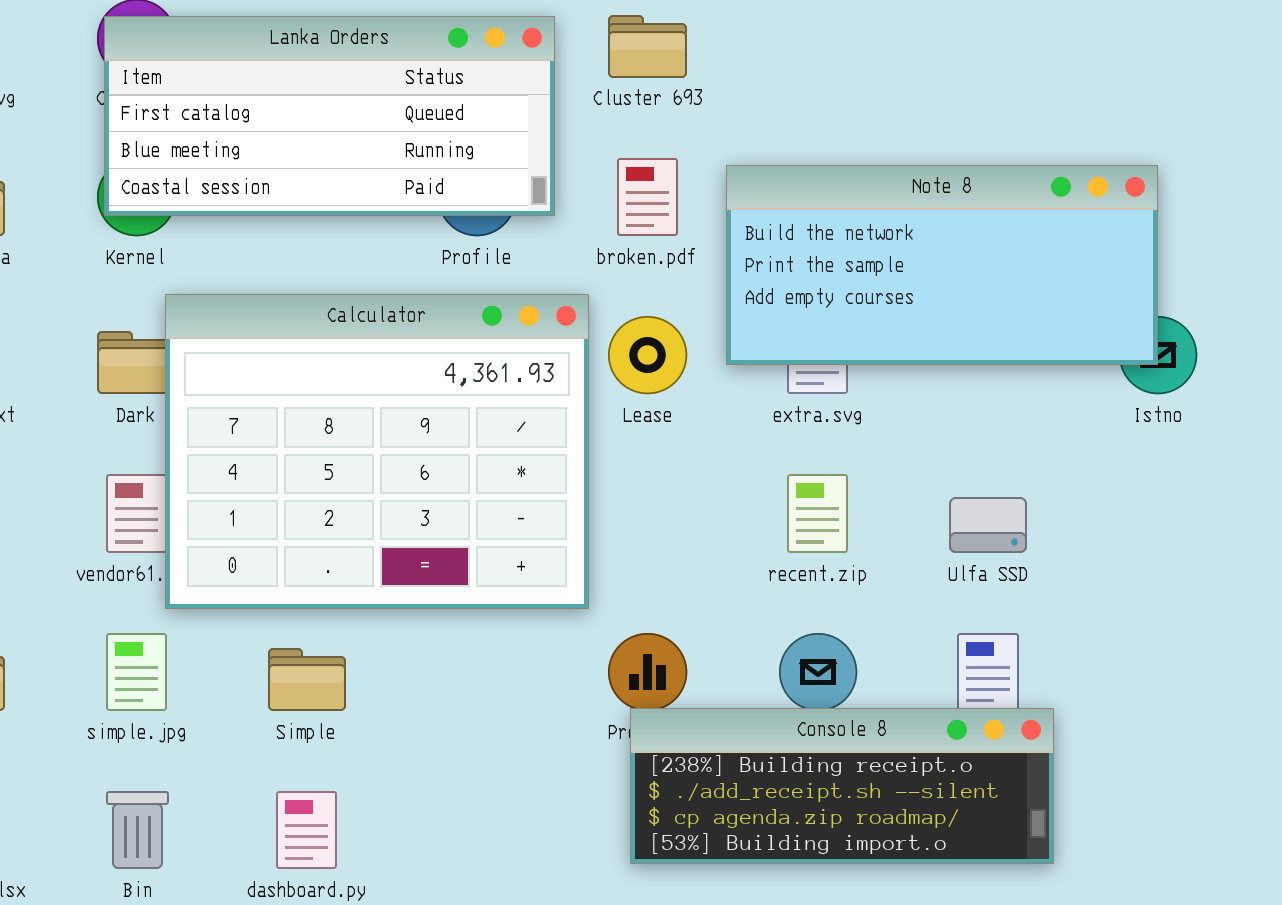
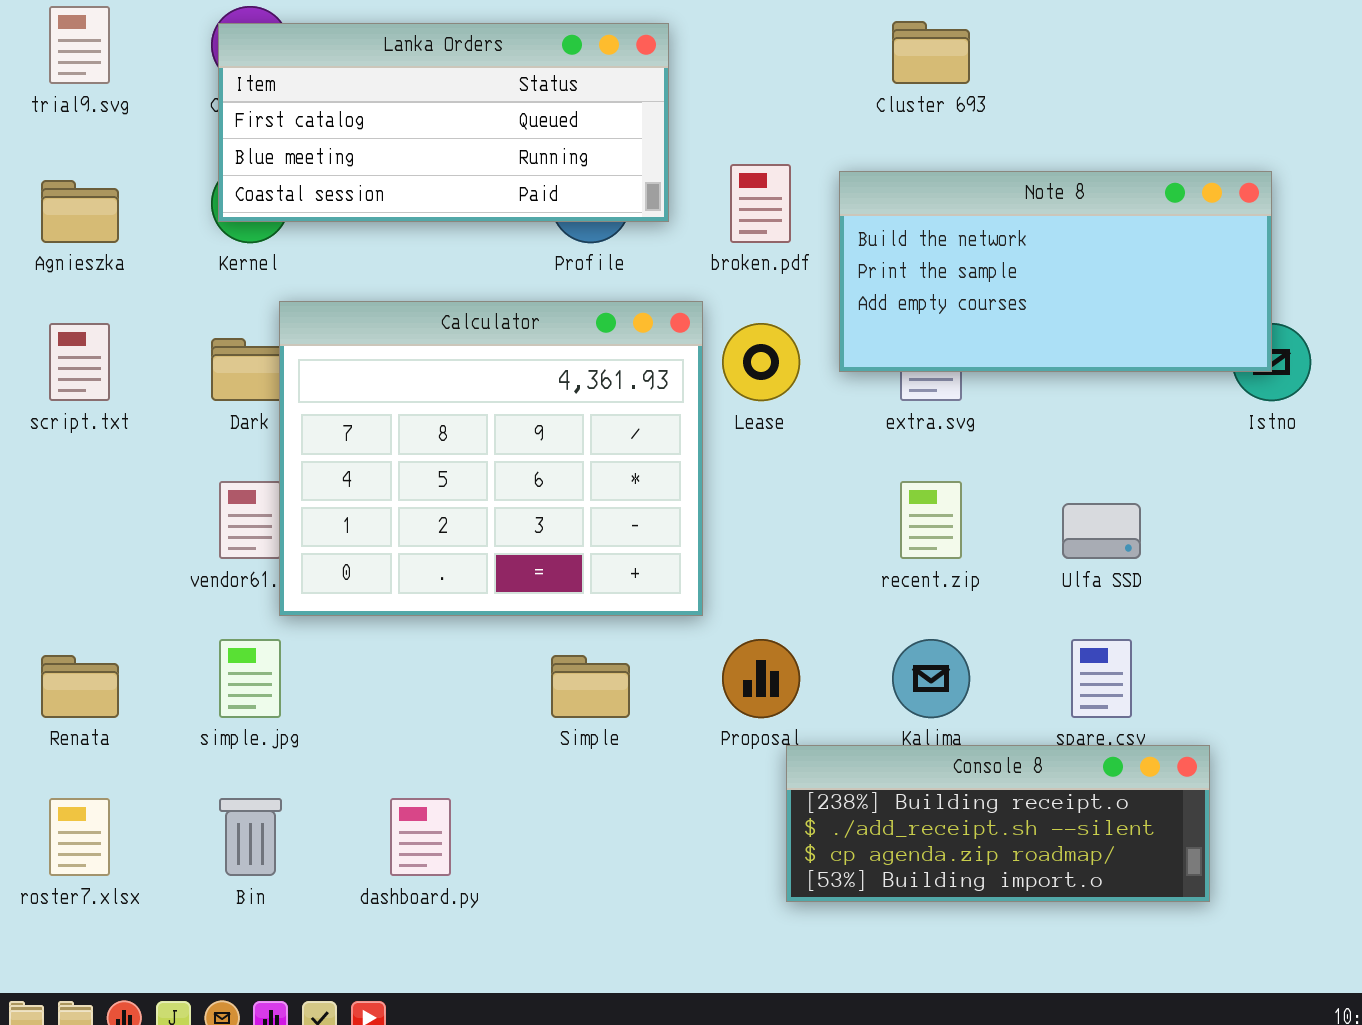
Cluster 693: [608,15,687,78] -> [892,21,970,84], moved
Simple: [268,648,346,711] -> [551,655,630,718], moved
Console 8: [630,708,1054,864] -> [786,745,1210,902], moved

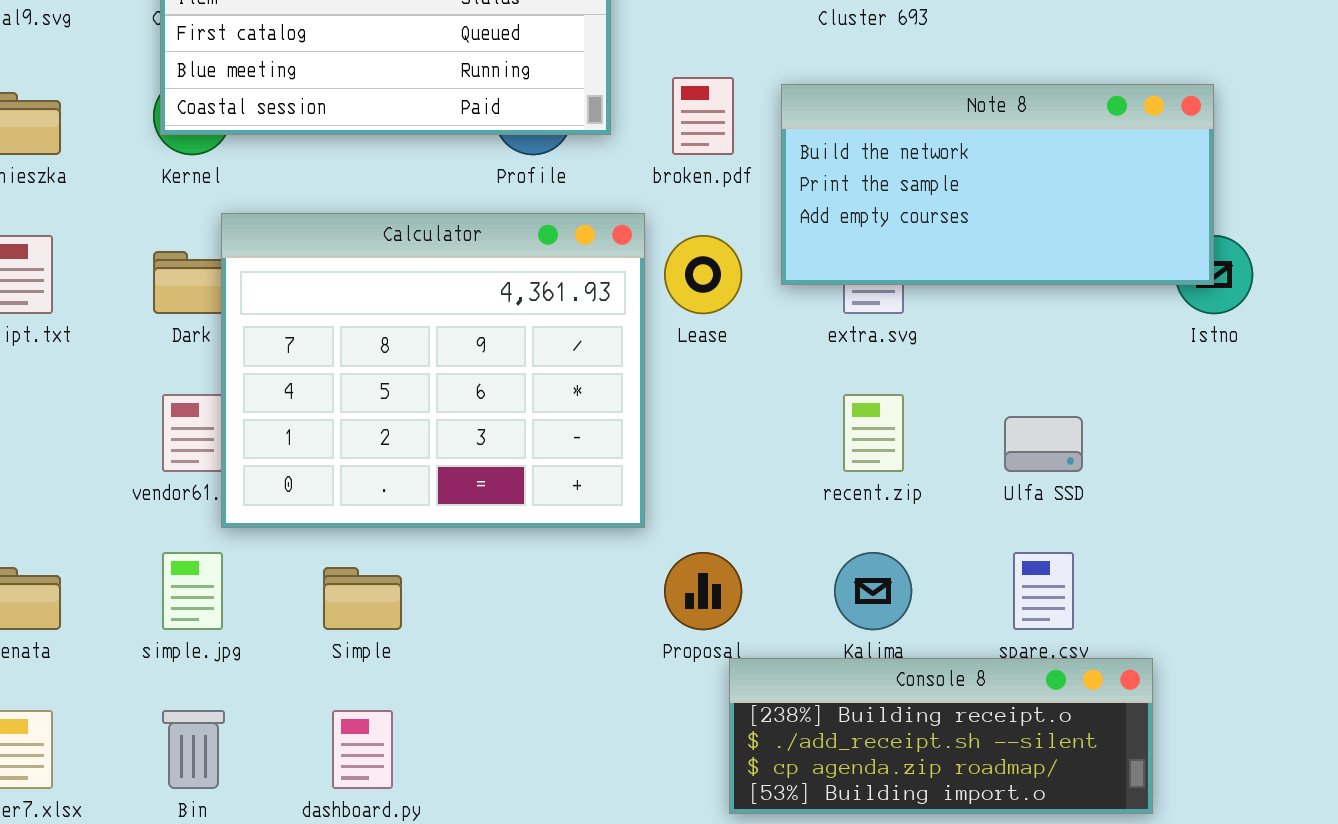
Simple: [551,655,630,718] -> [323,567,402,630], moved

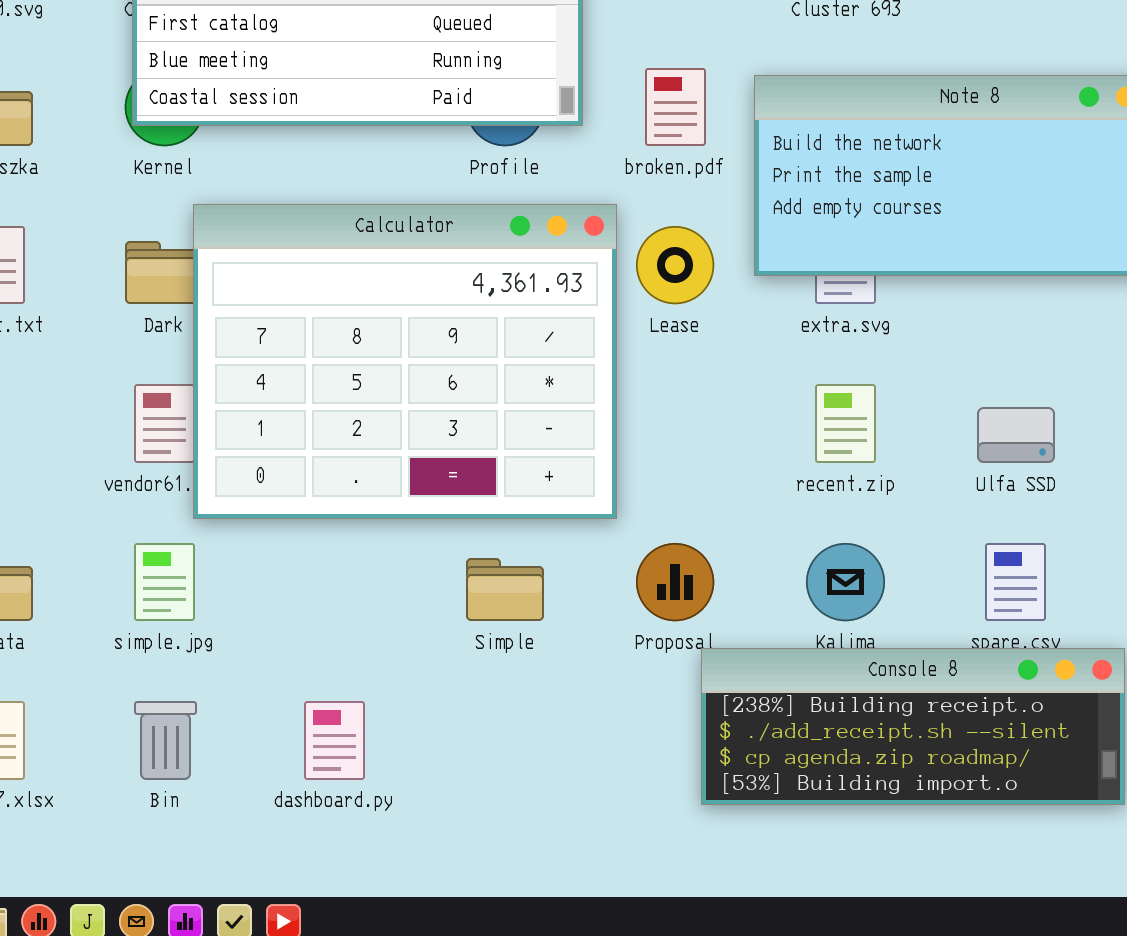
Simple: [323,567,402,630] -> [466,558,544,621], moved

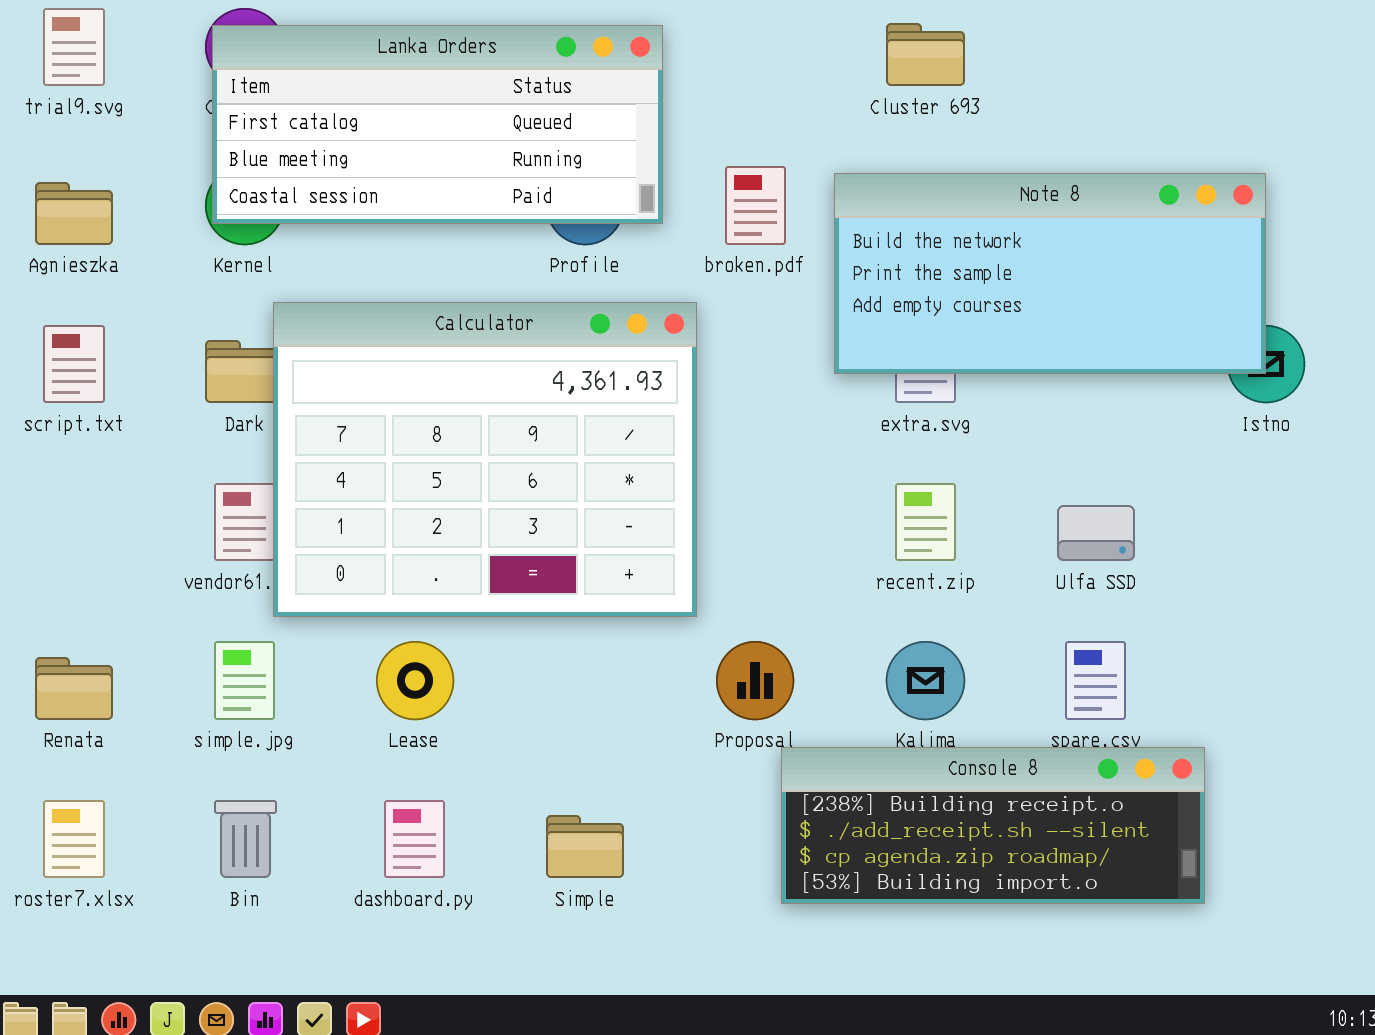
Lease: [636,226,714,304] -> [376,641,454,720], moved
Simple: [466,558,544,621] -> [546,815,624,878], moved

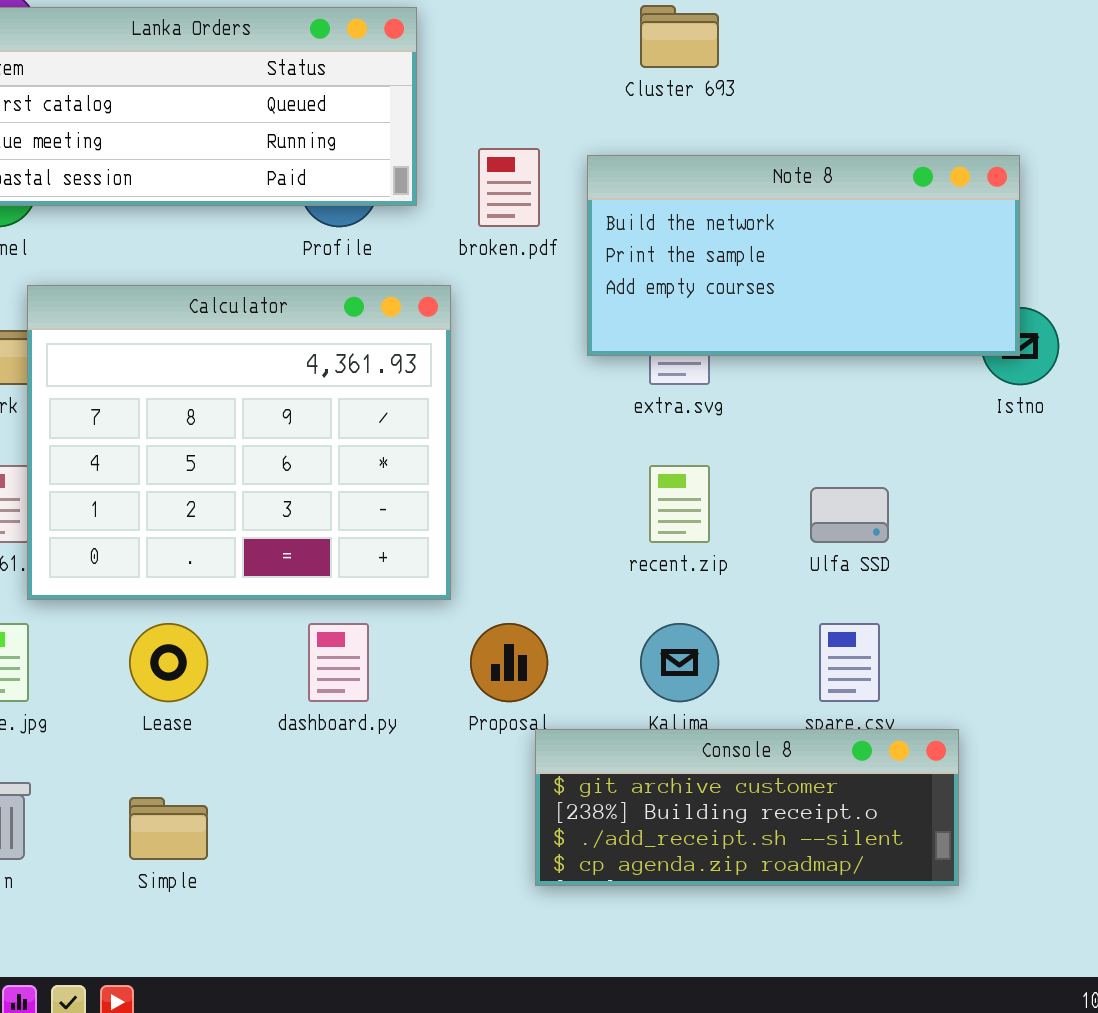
Console 8: [781,747,1205,904] -> [535,729,959,886], scrolled up 1 row
dashboard.py: [384,800,445,878] -> [308,623,369,702], moved
Simple: [546,815,624,878] -> [129,797,208,860], moved

